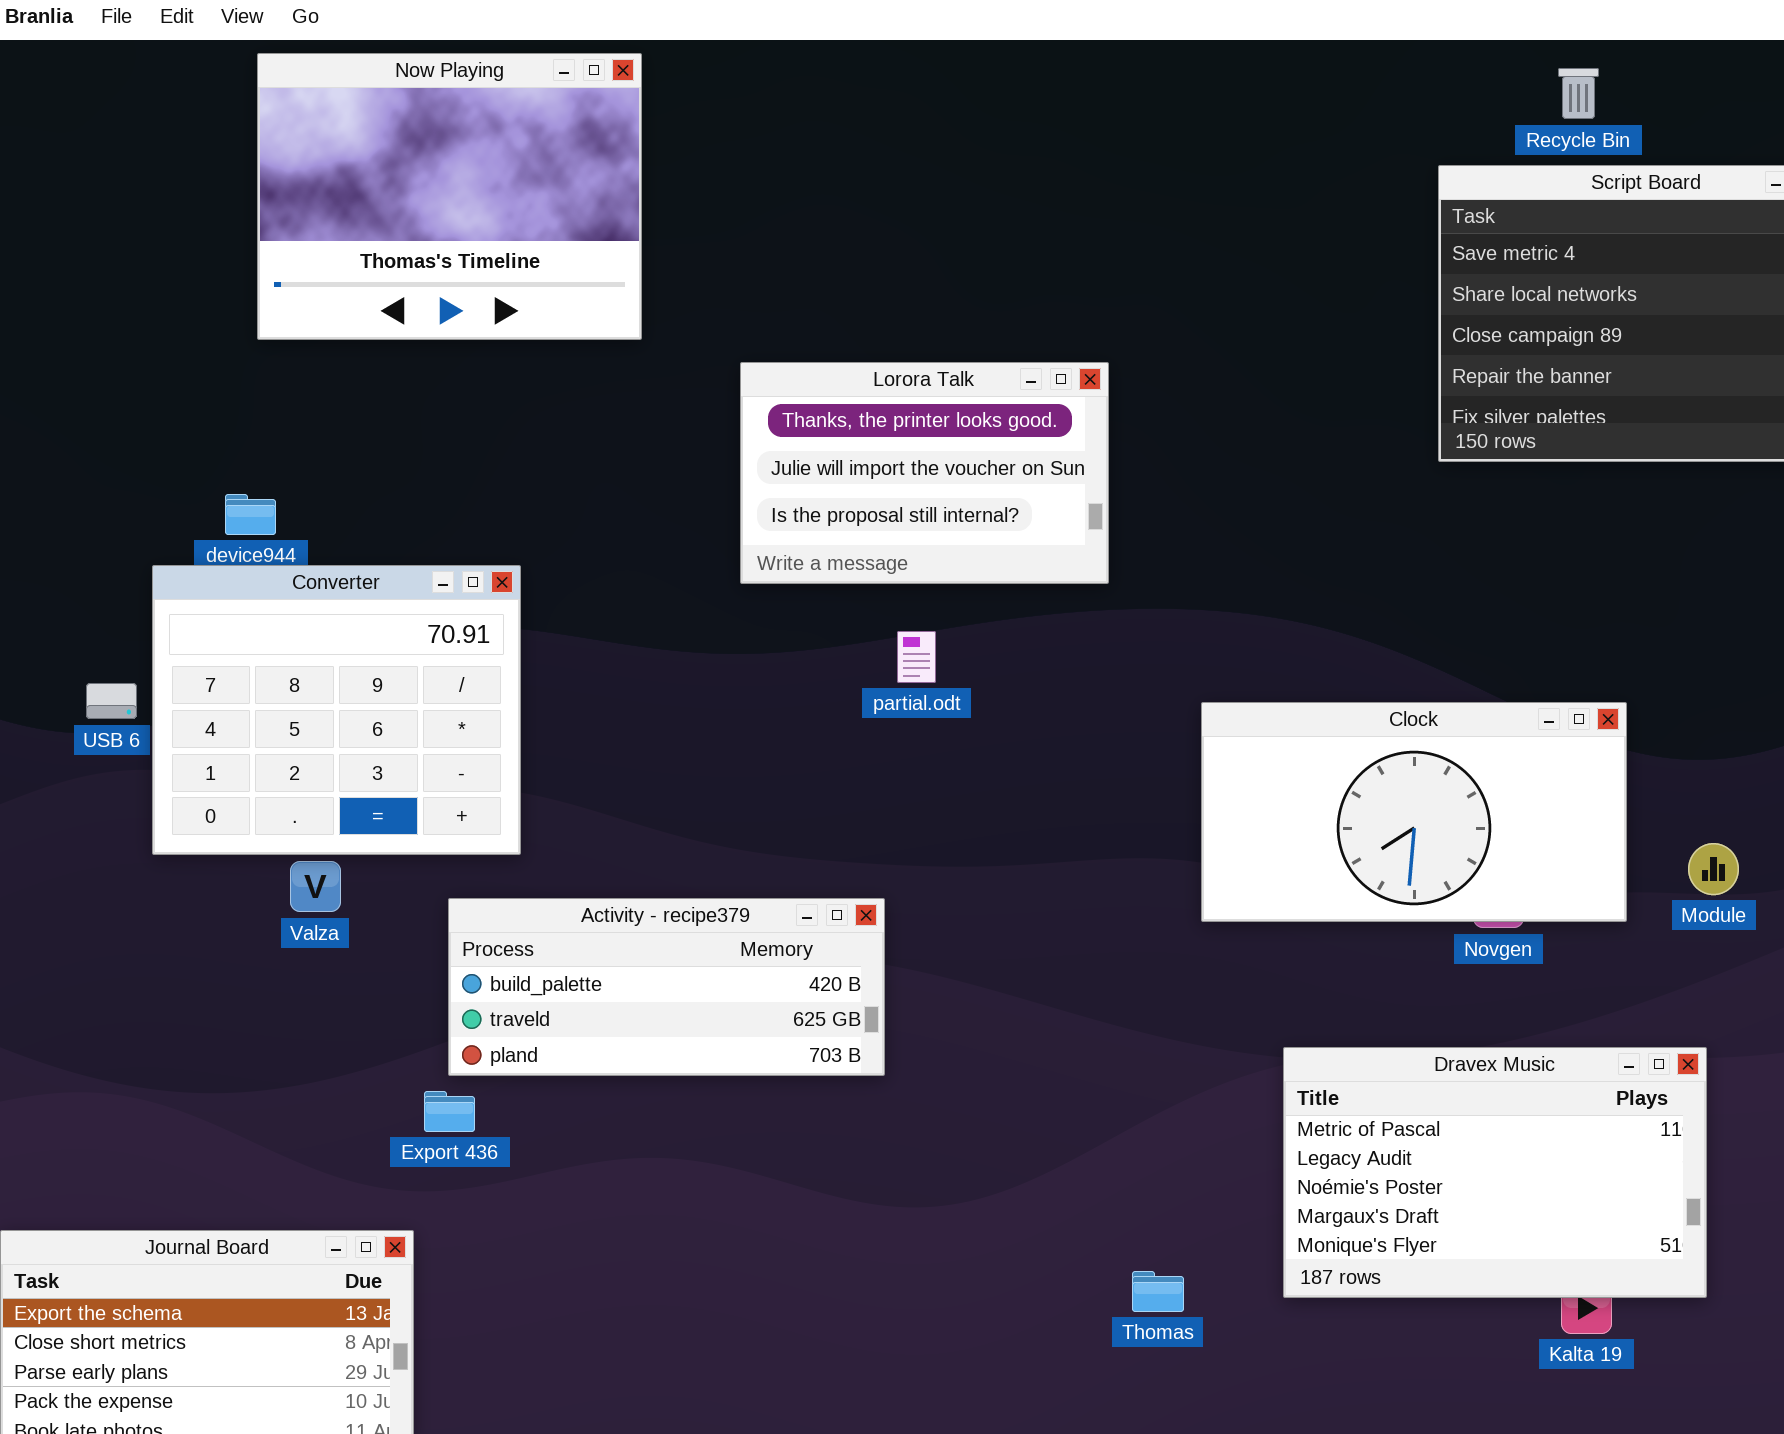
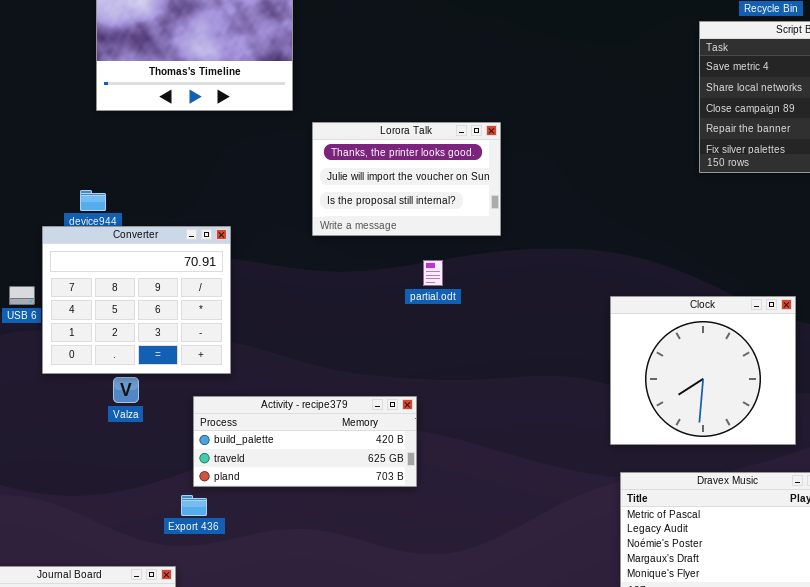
Lorora Talk: [740,362,1109,584] -> [312,122,501,236], moved
Clock: [1201,702,1627,922] -> [610,296,796,445], resized

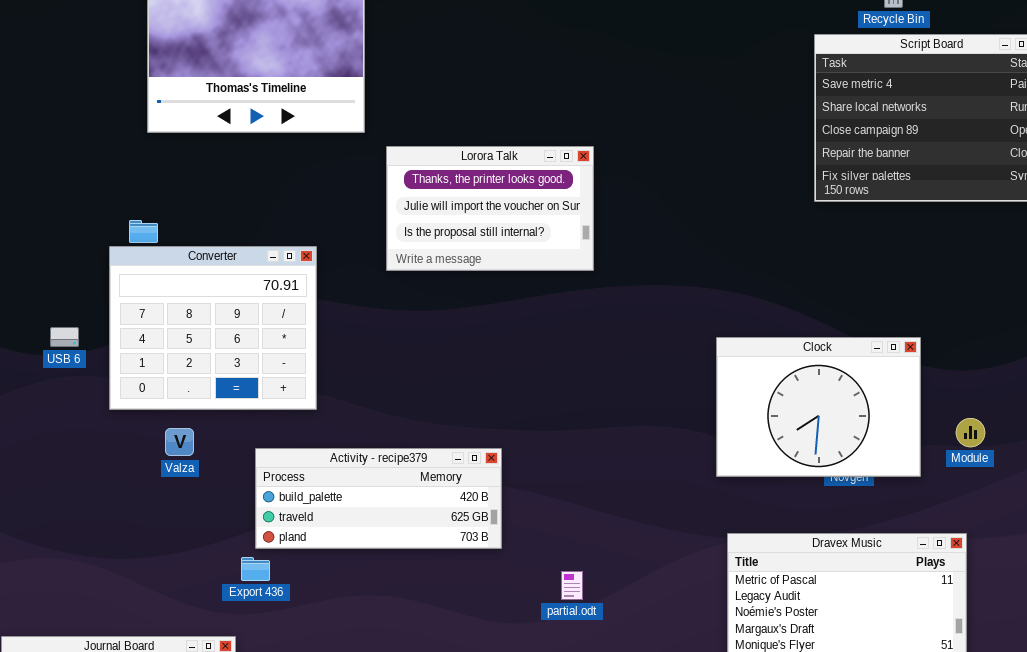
Converter: [42,226,231,374] -> [109,246,317,410], moved
partial.odt: [423,260,443,286] -> [561,571,583,600], moved
Clock: [610,296,796,445] -> [716,337,921,477], resized

